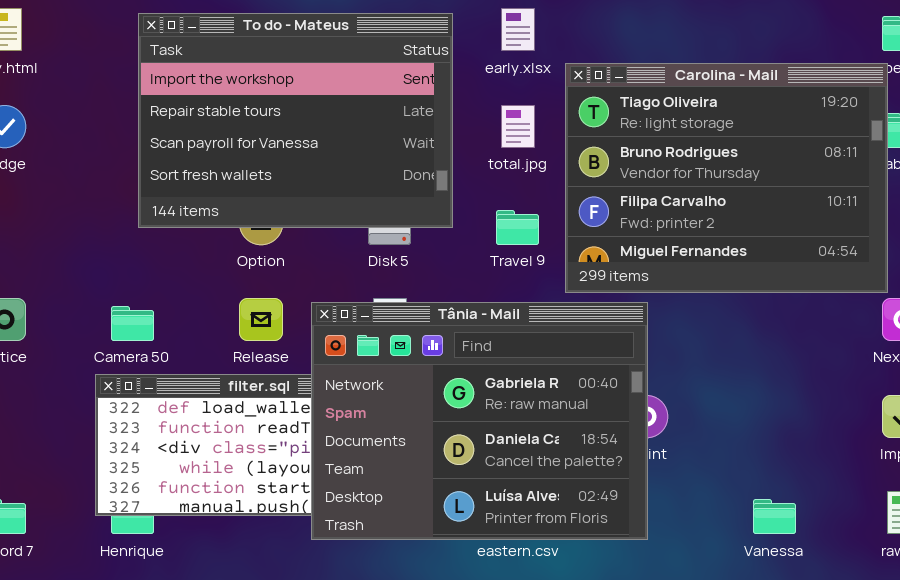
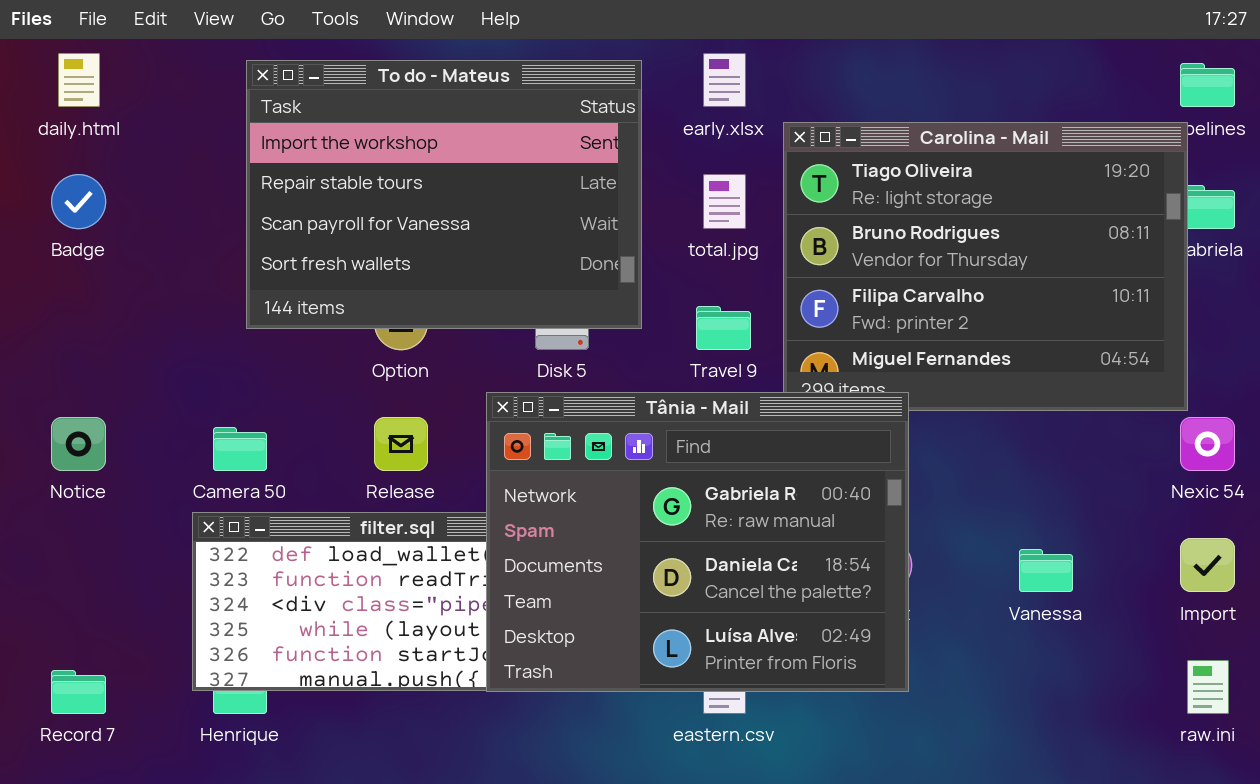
Tânia - Mail: [311,302,648,540] -> [486,392,909,692], moved
Vanessa: [753,499,796,534] -> [1019,549,1073,592], moved

